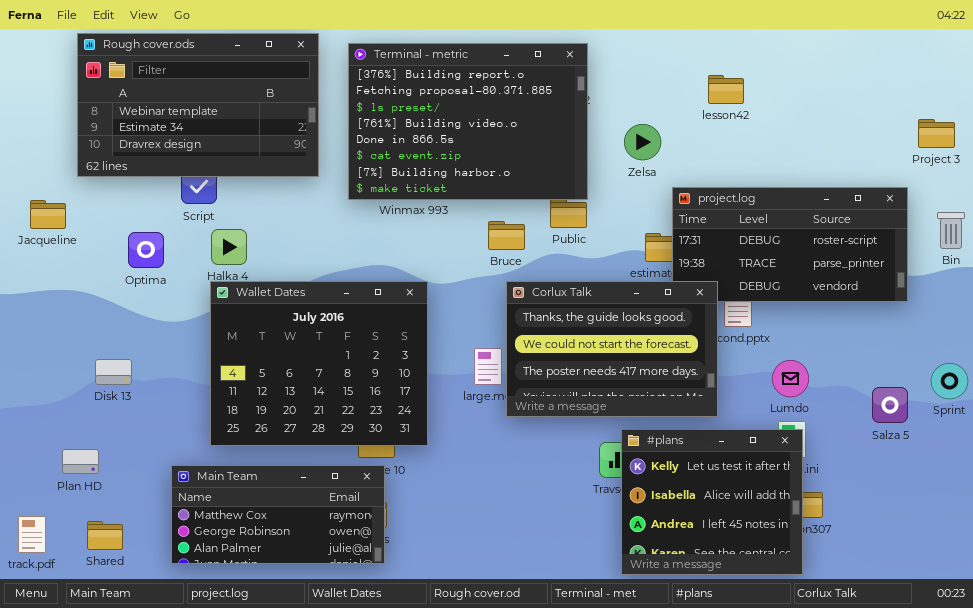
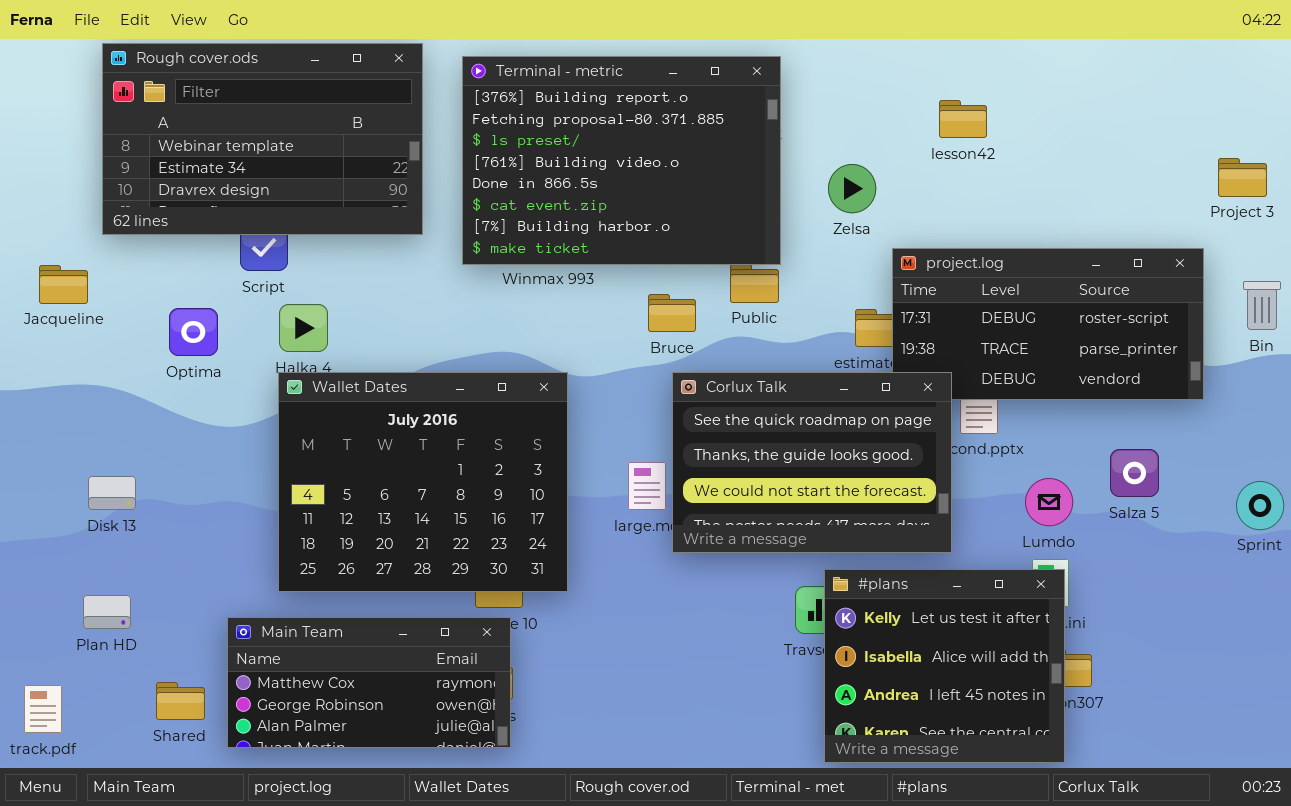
Corlux Talk: [506,281,718,417] -> [672,372,952,553], scrolled up 1 row
Disk 13: [95,359,132,385] -> [88,476,136,510], moved
Salza 5: [872,387,908,423] -> [1110,449,1159,497], moved
Shared: [87,521,123,550] -> [156,682,205,720], moved

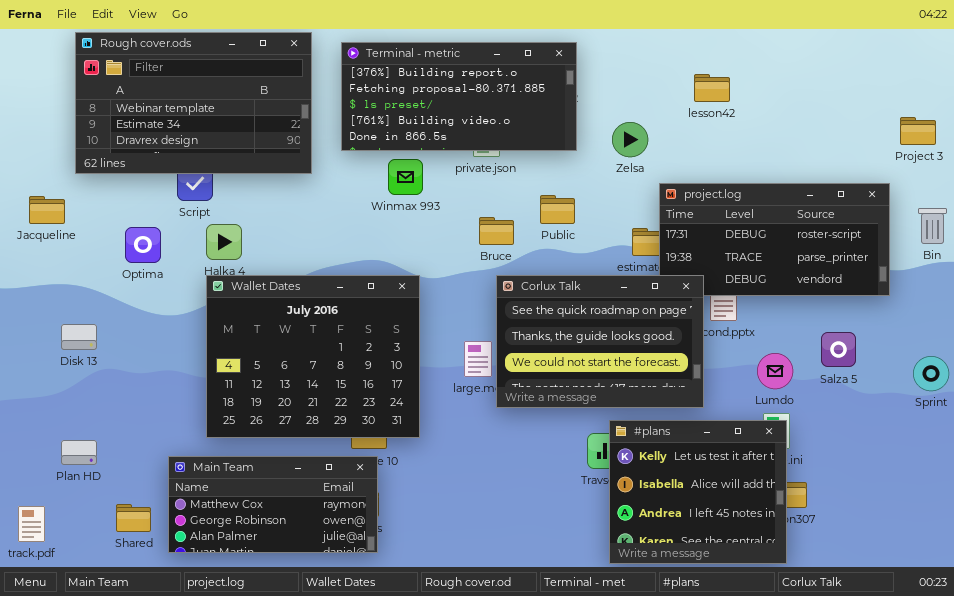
Terminal - metric: [462,56,781,265] -> [341,42,577,151], resized
Disk 13: [88,476,136,510] -> [61,324,97,350], moved

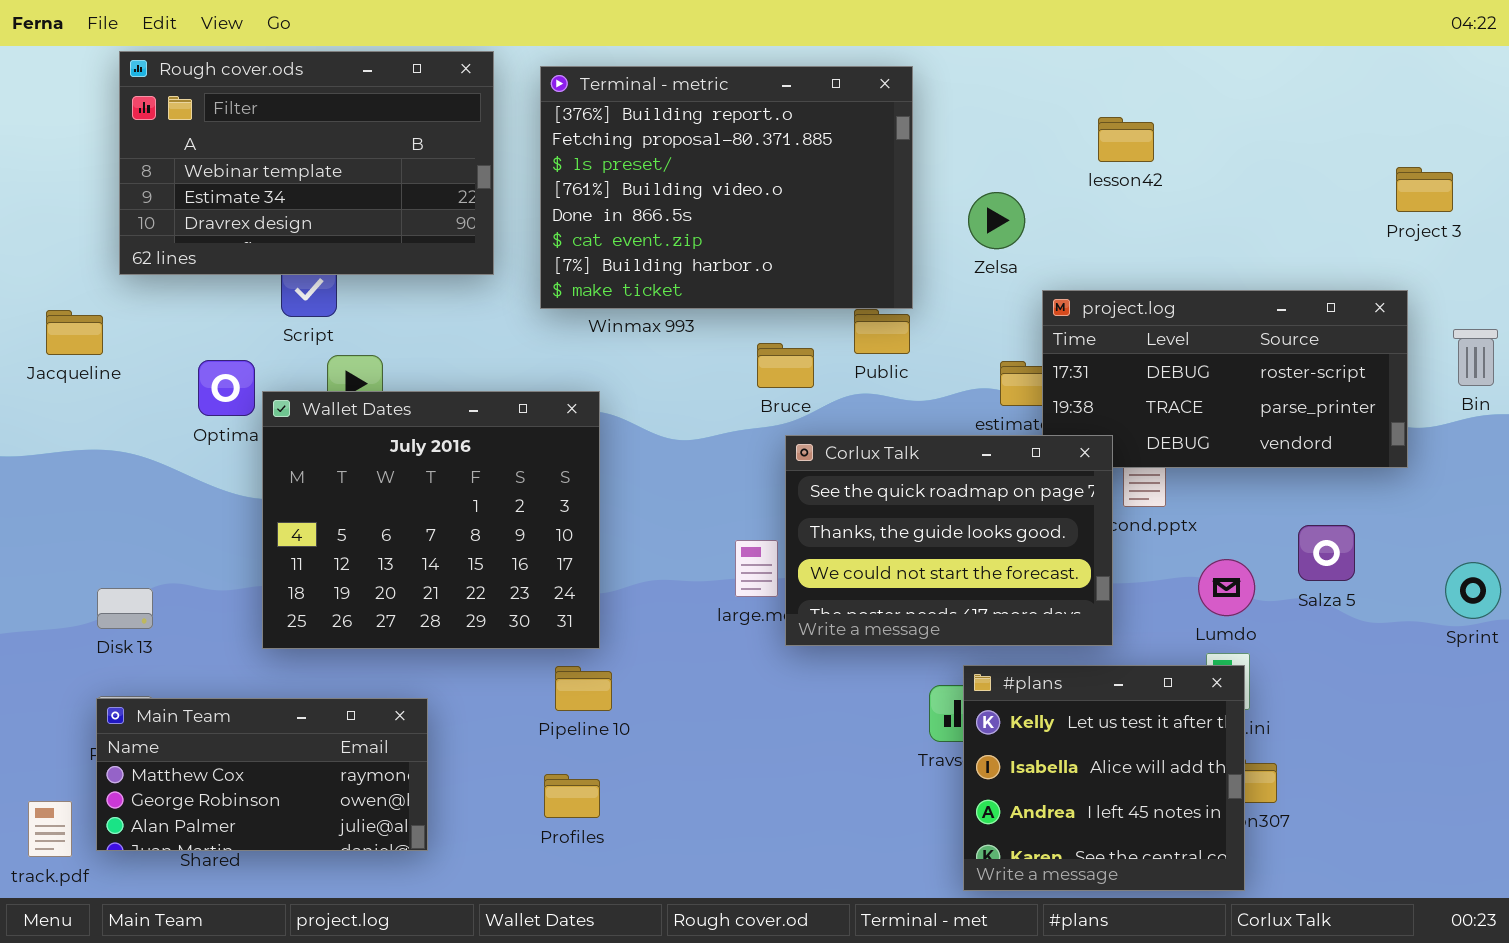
Terminal - metric: [341,42,577,151] -> [540,66,913,309], resized
Project 3: [900,117,936,145] -> [1396,167,1453,212], moved
Wallet Dates: [206,275,420,438] -> [262,391,600,649], moved
Disk 13: [61,324,97,350] -> [97,588,153,629], moved
Main Team: [168,456,378,553] -> [96,698,428,851], moved

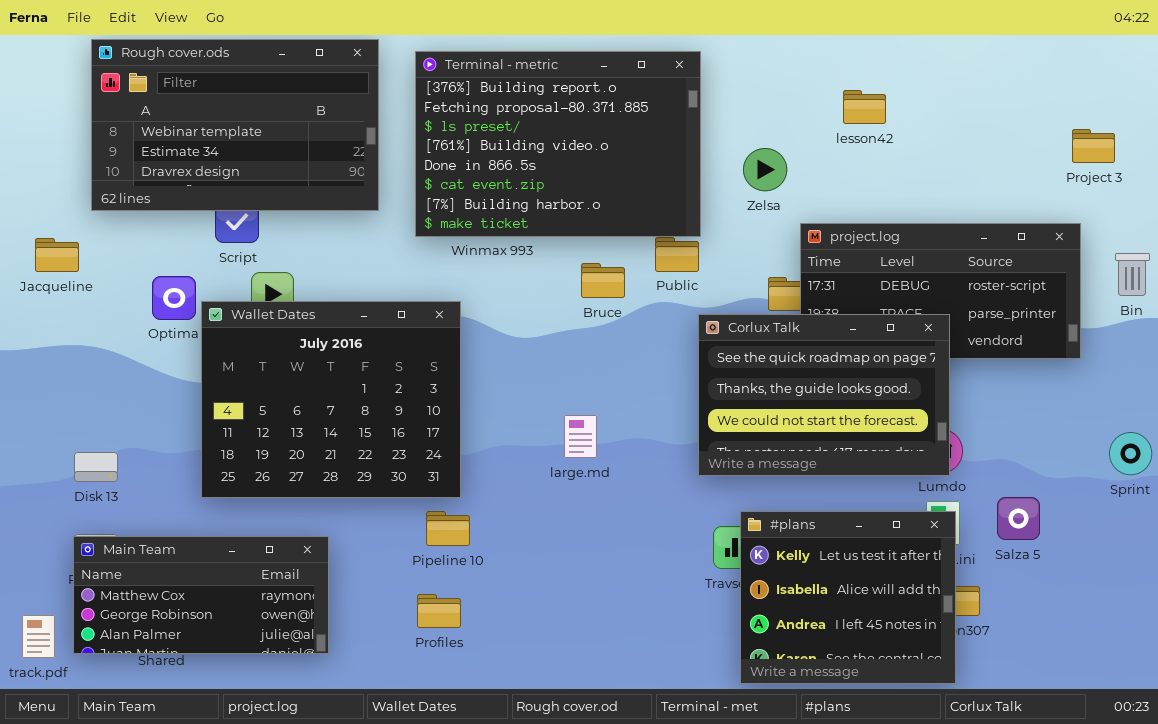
Corlux Talk: [785,435,1113,646] -> [698,314,950,476], moved
Salza 5: [1298,525,1355,581] -> [997,497,1040,540], moved

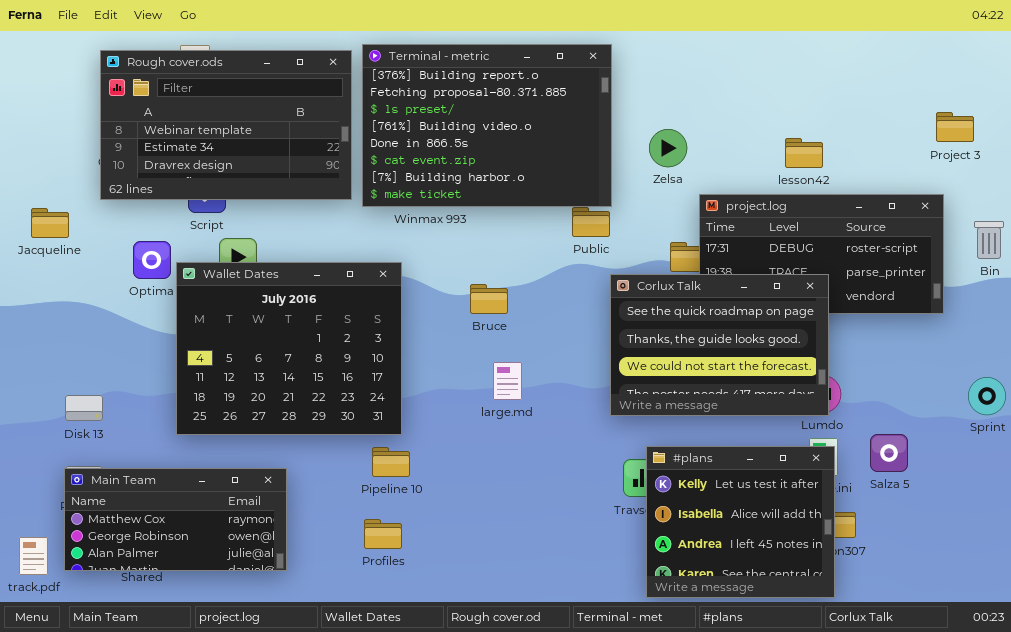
Rough cover.ods: [91,39,379,211] -> [100,50,352,200], moved
lesson42: [843,90,886,124] -> [785,138,823,168], moved
Bruce: [581,263,625,298] -> [470,284,508,314], moved

